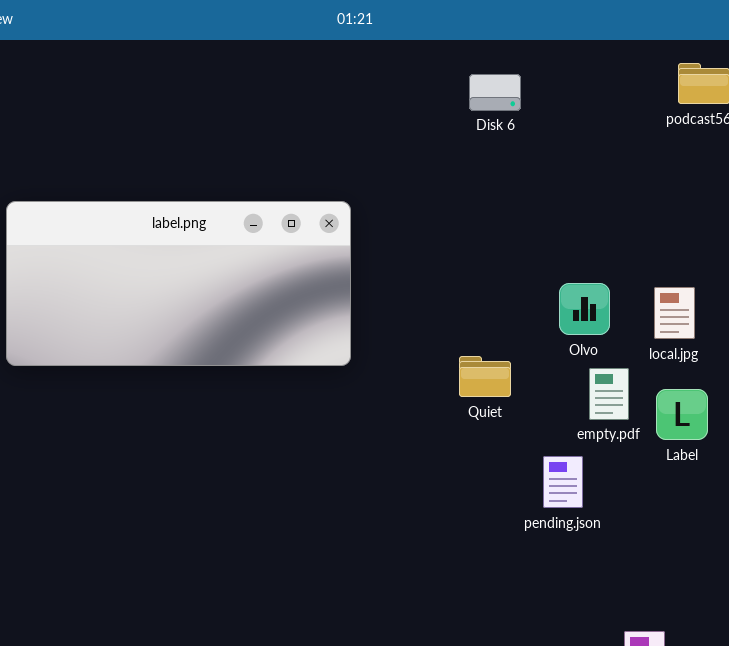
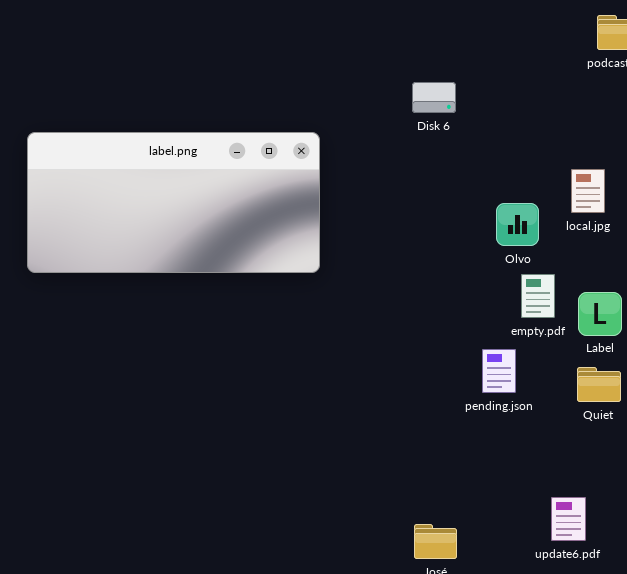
Disk 6: [469,74,521,111] -> [412,82,456,113], moved
local.jpg: [654,287,695,339] -> [571,169,605,213], moved
Quiet: [459,356,511,397] -> [577,367,621,402], moved

